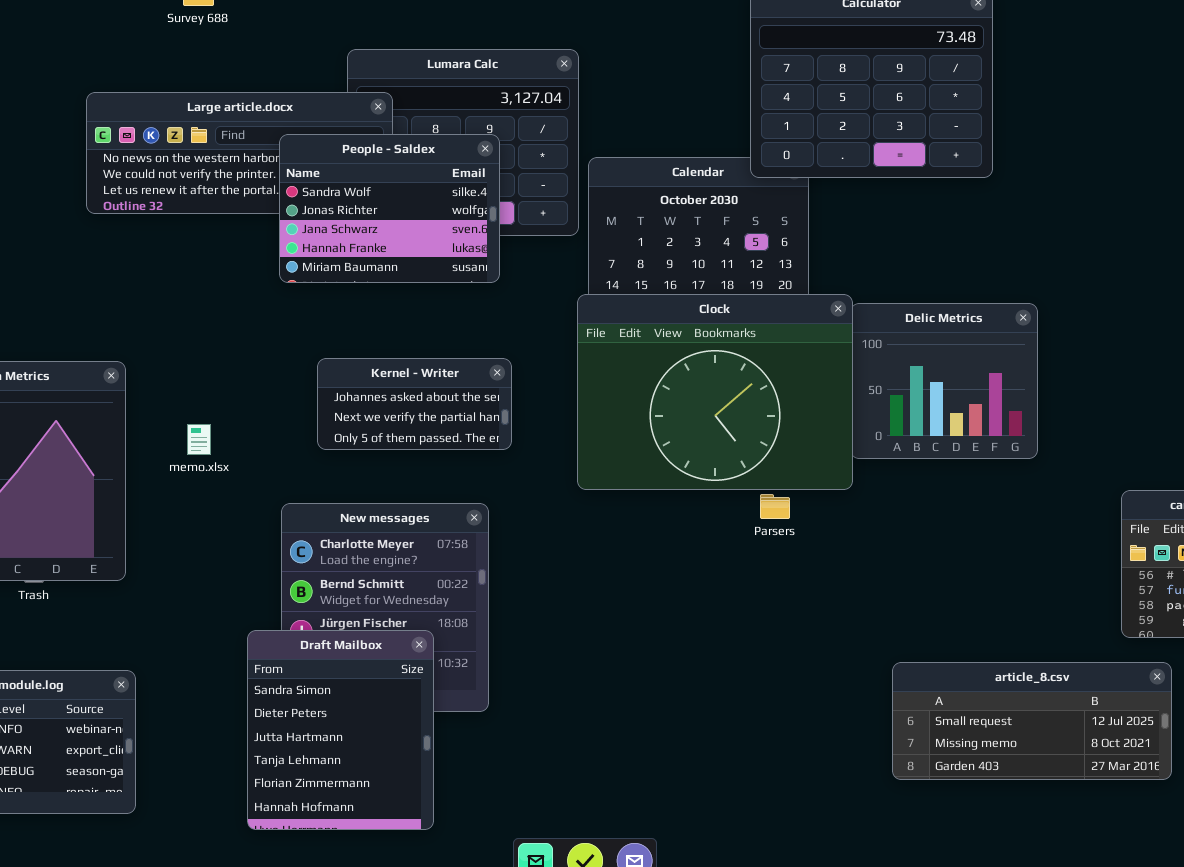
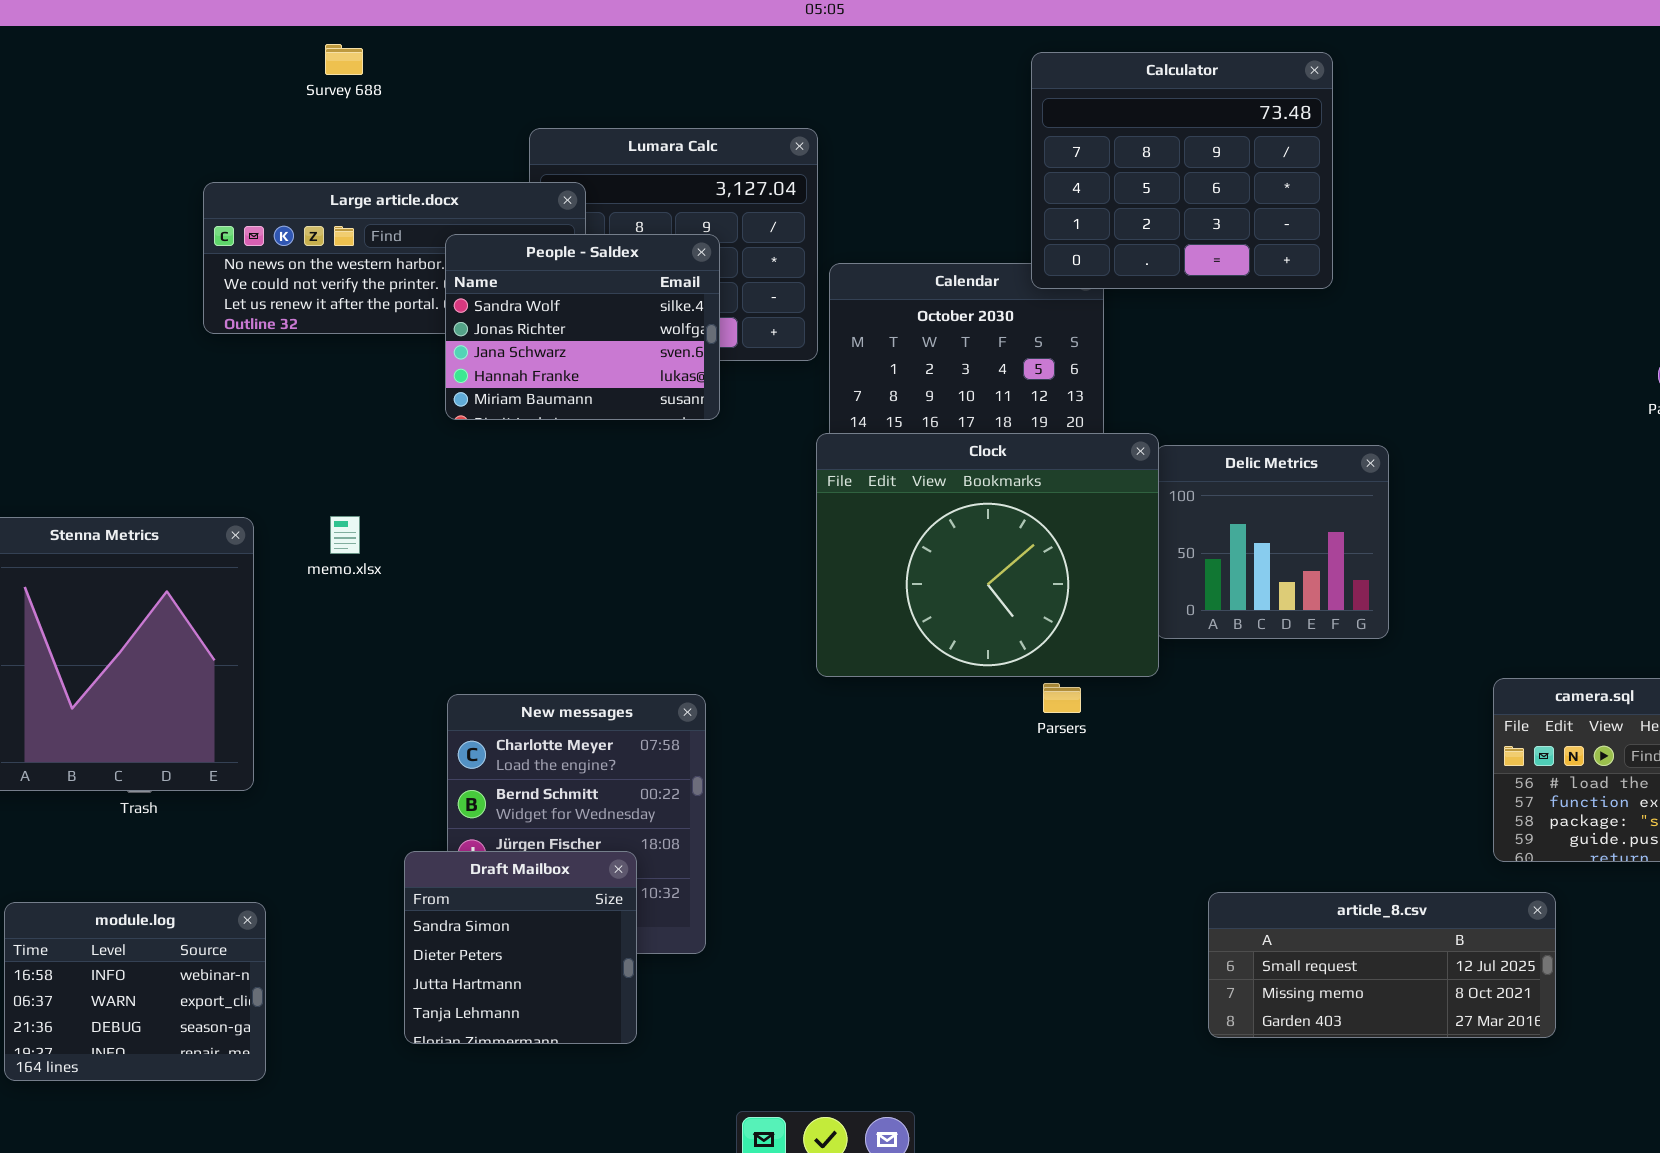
Kernel - Writer: [317,358,512,450] -> none, closed
memo.xlsx: [187,424,211,455] -> [330,516,360,554], moved
Draft Mailbox: [247,630,434,830] -> [404,851,637,1044], resized

